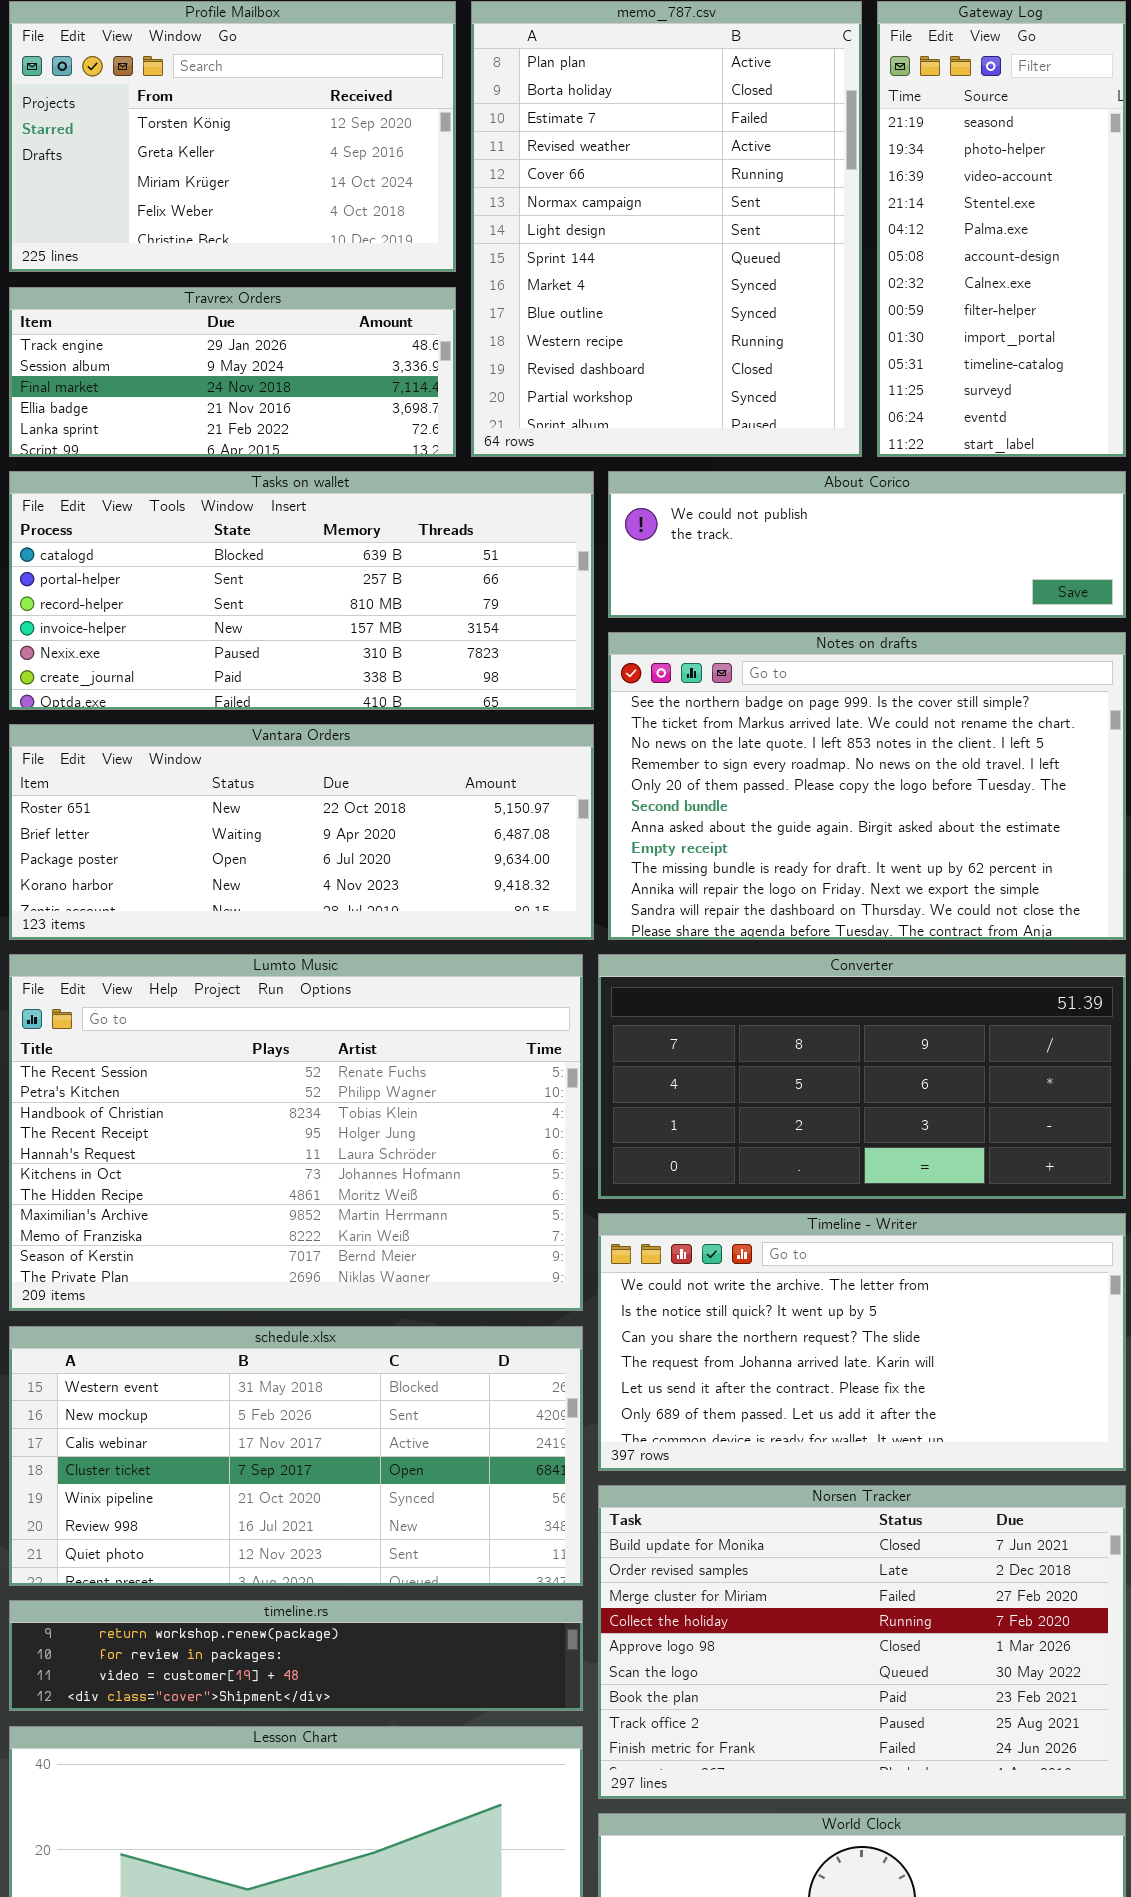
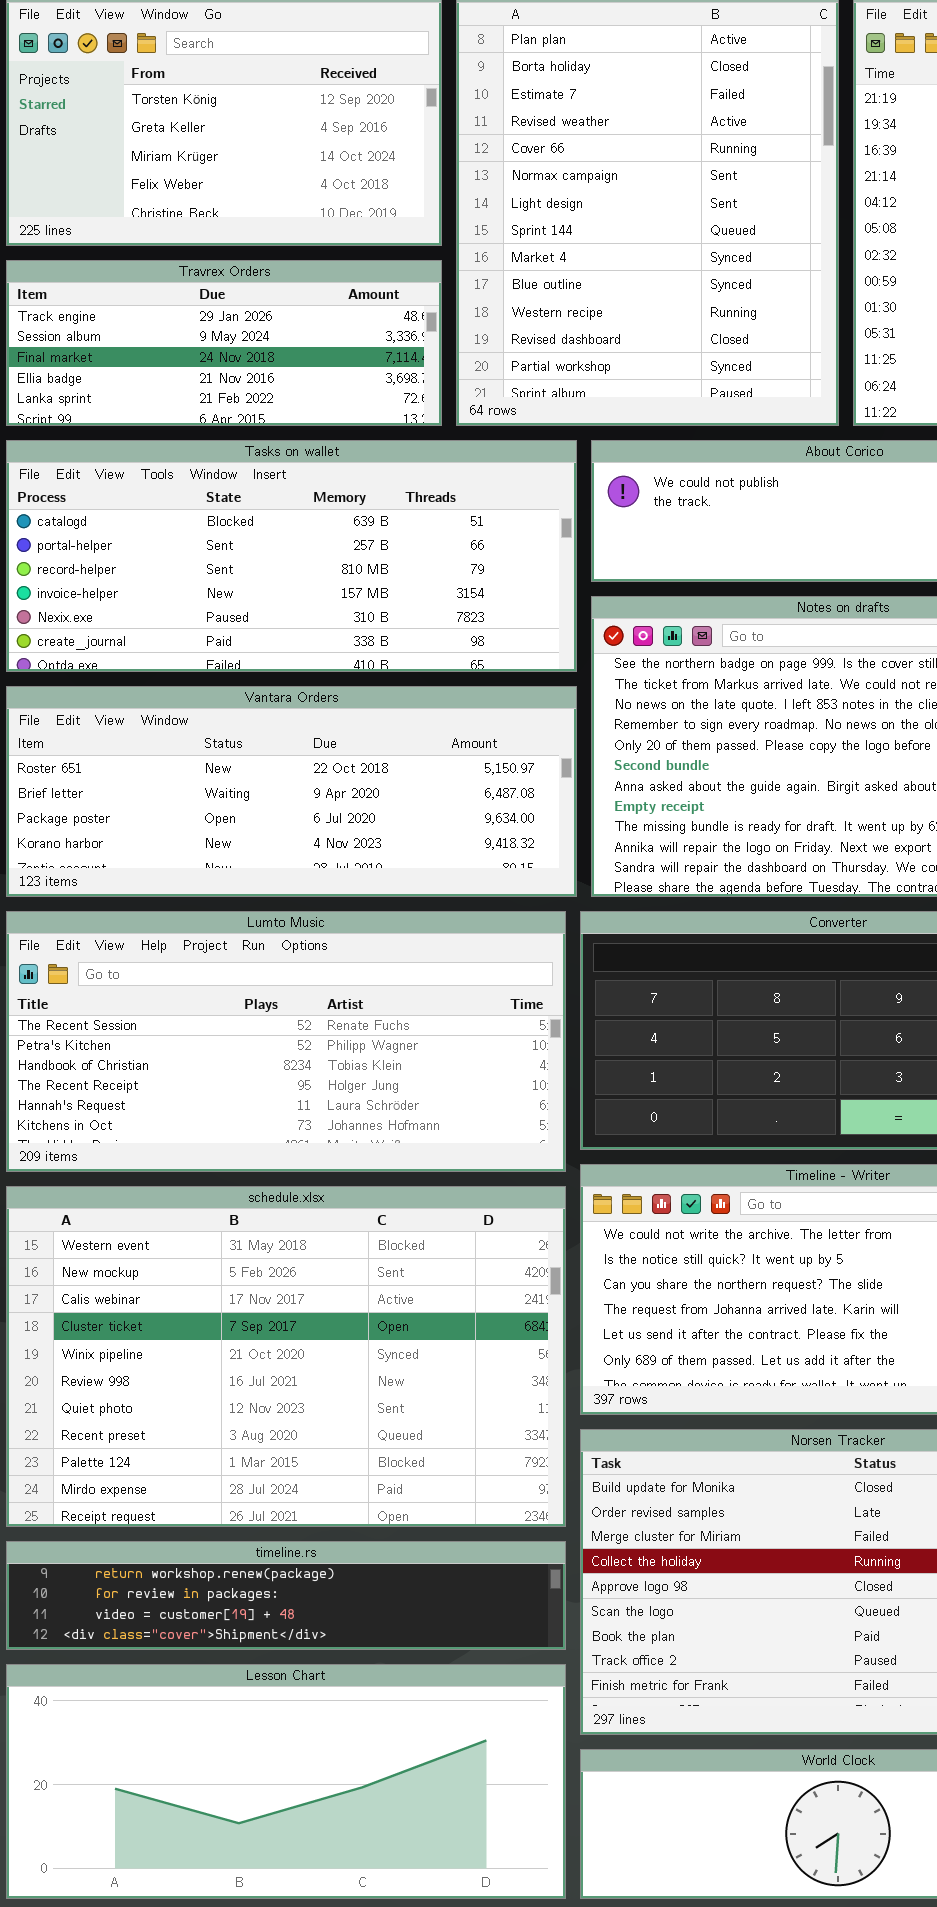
Lumto Music: [9,954,583,1311] -> [6,911,566,1172], resized
schedule.xlsx: [9,1326,583,1586] -> [6,1186,566,1527], resized

